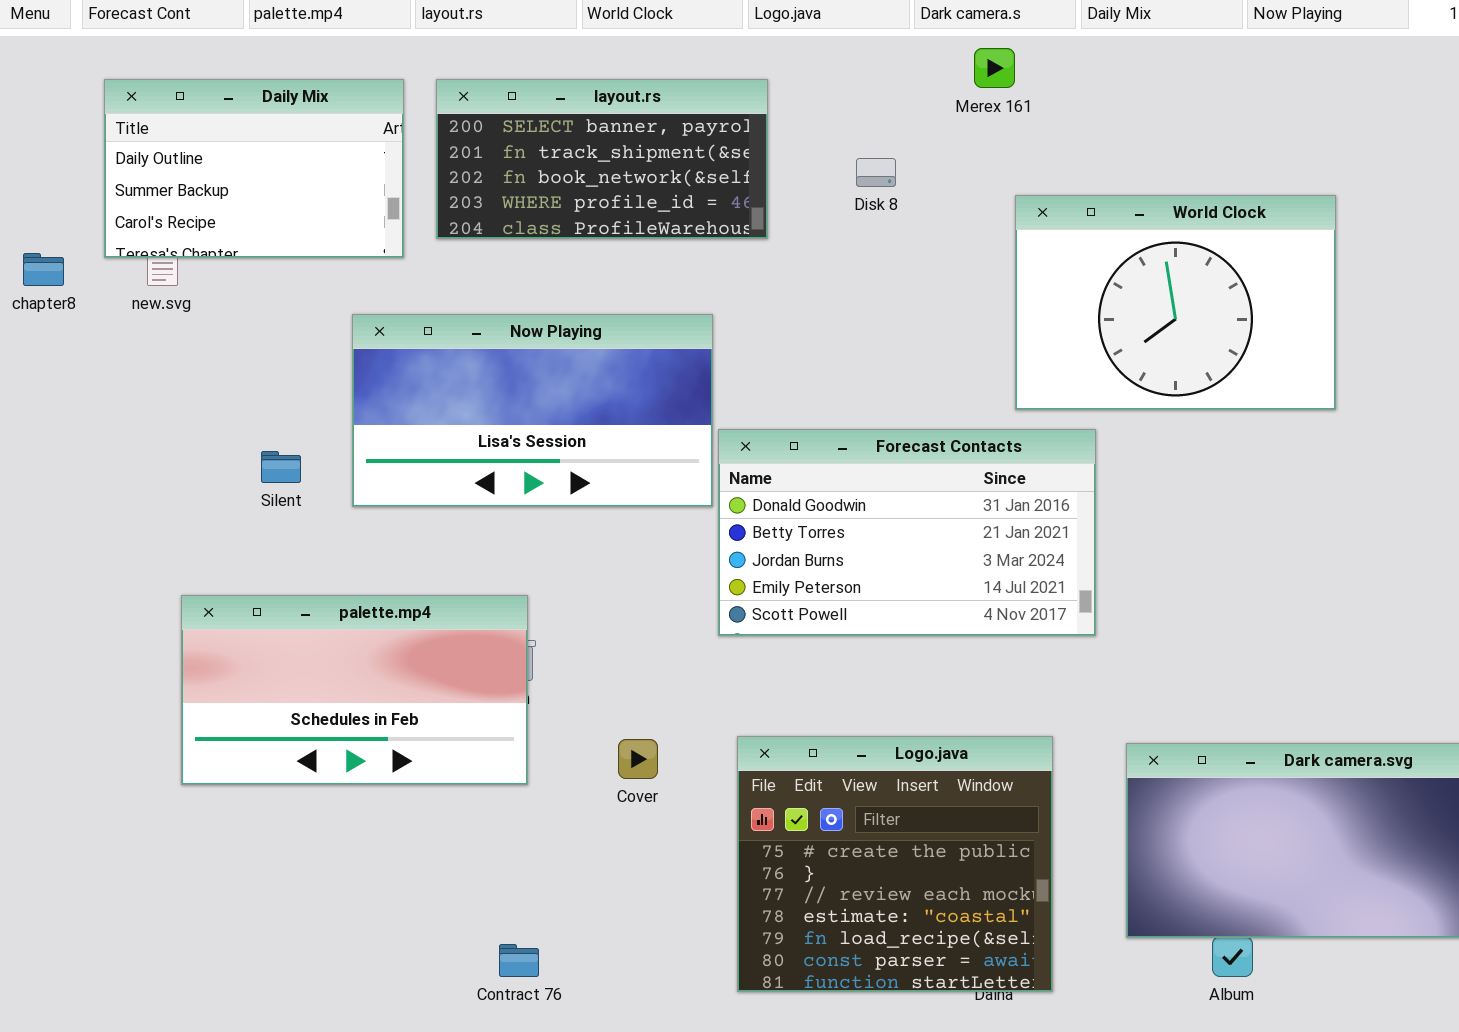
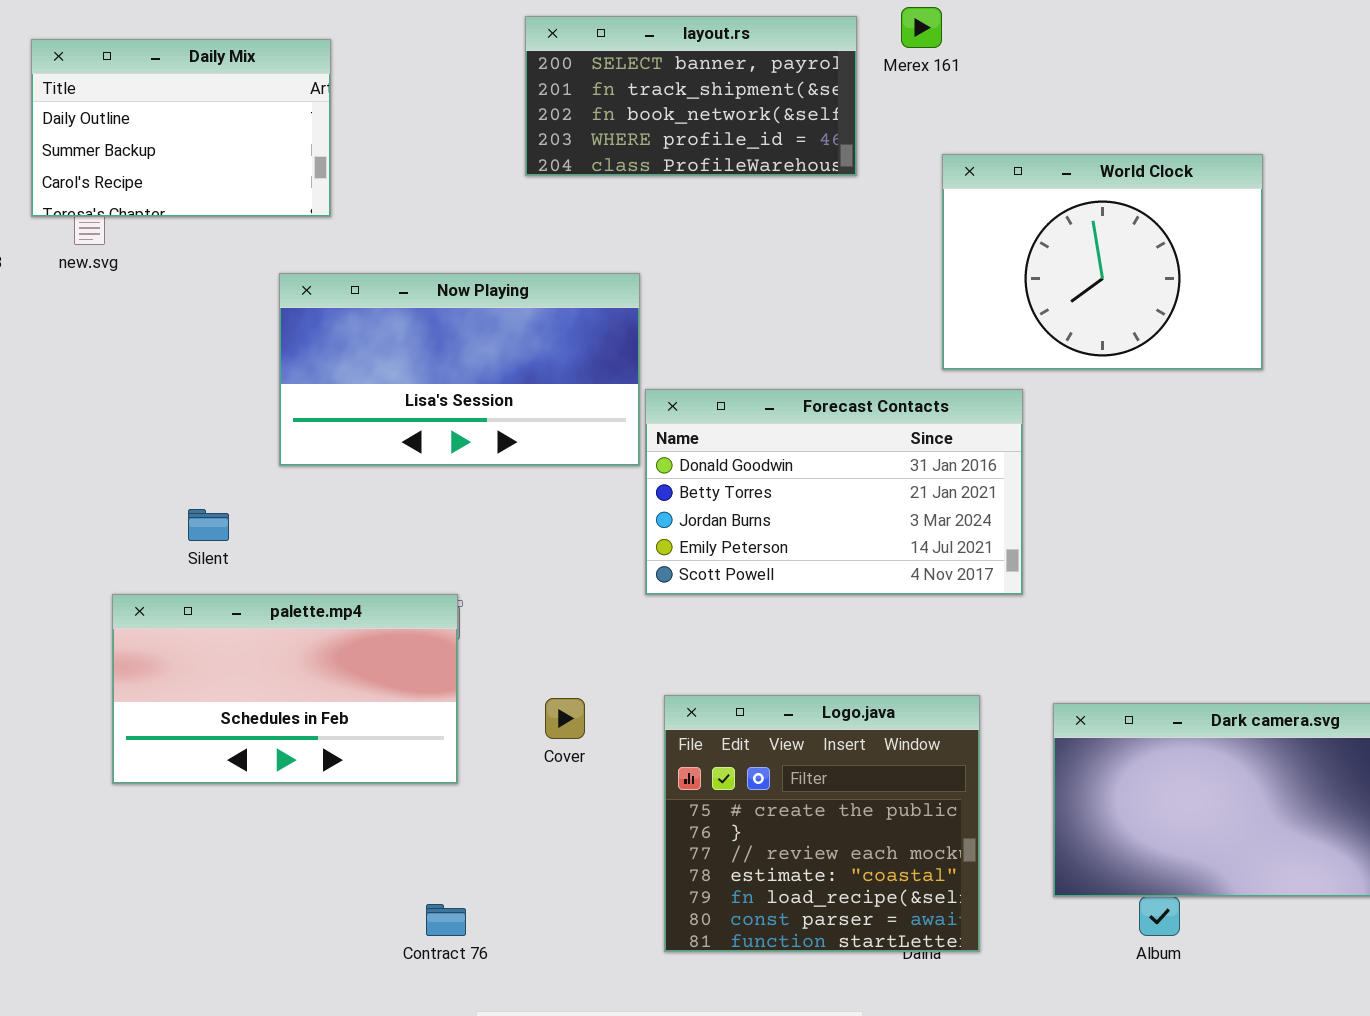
layout.rs: [436,79,768,239] -> [525,16,857,176], moved
Silent: [261,451,301,483] -> [188,509,229,541], moved
palette.mp4: [181,595,528,785] -> [112,594,458,784], moved

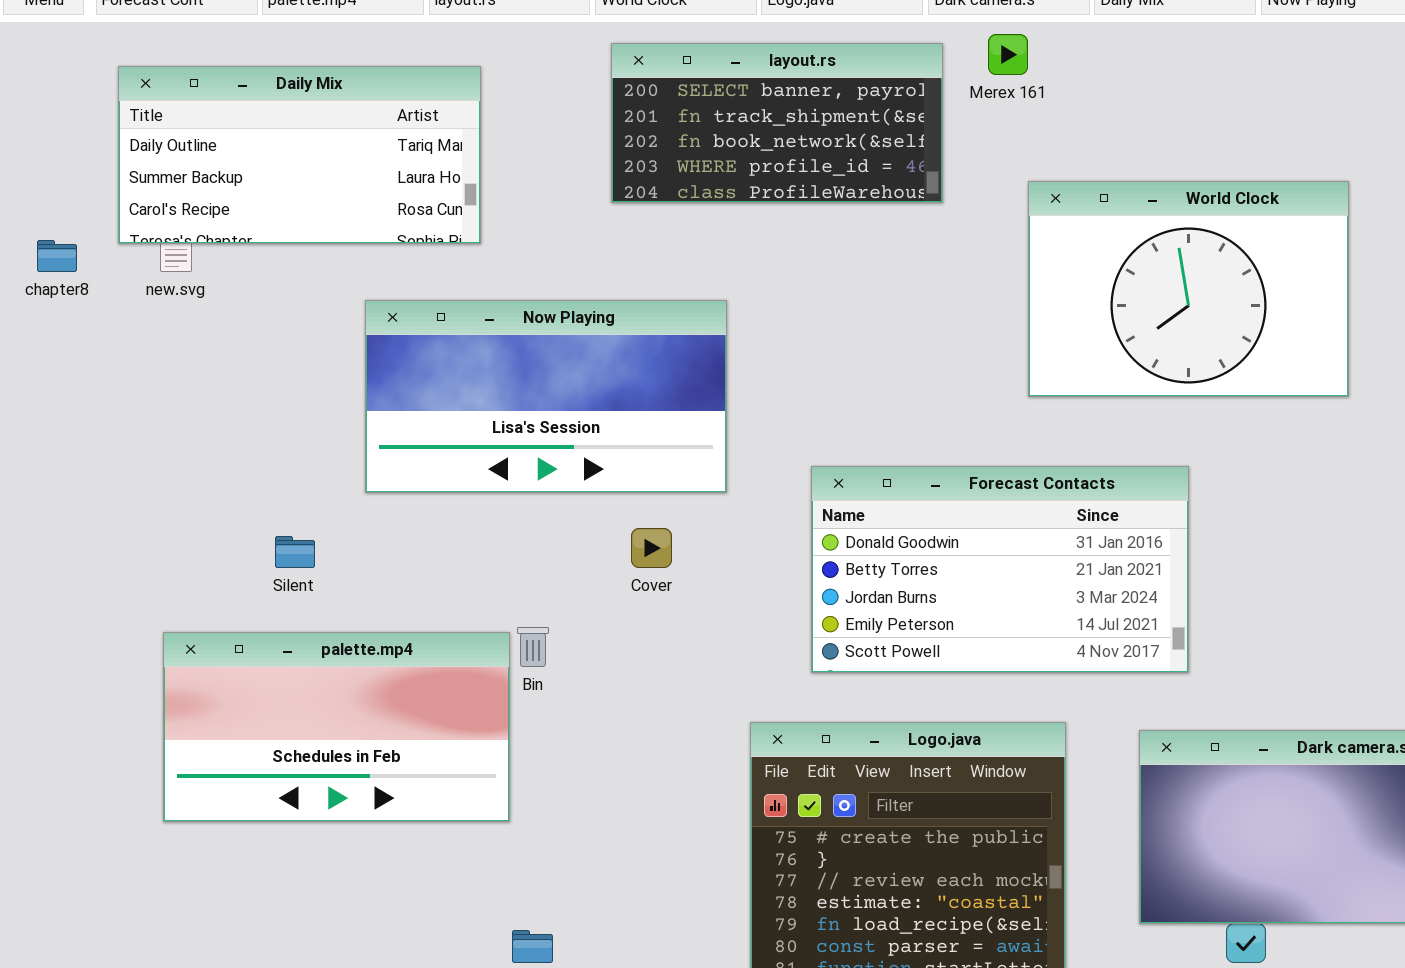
Daily Mix: [31,39,331,217] -> [118,66,481,244], resized
Forecast Contacts: [645,389,1023,595] -> [811,466,1189,673], moved
palette.mp4: [112,594,458,784] -> [163,632,510,822], moved
Cover: [545,698,585,739] -> [631,528,672,568], moved

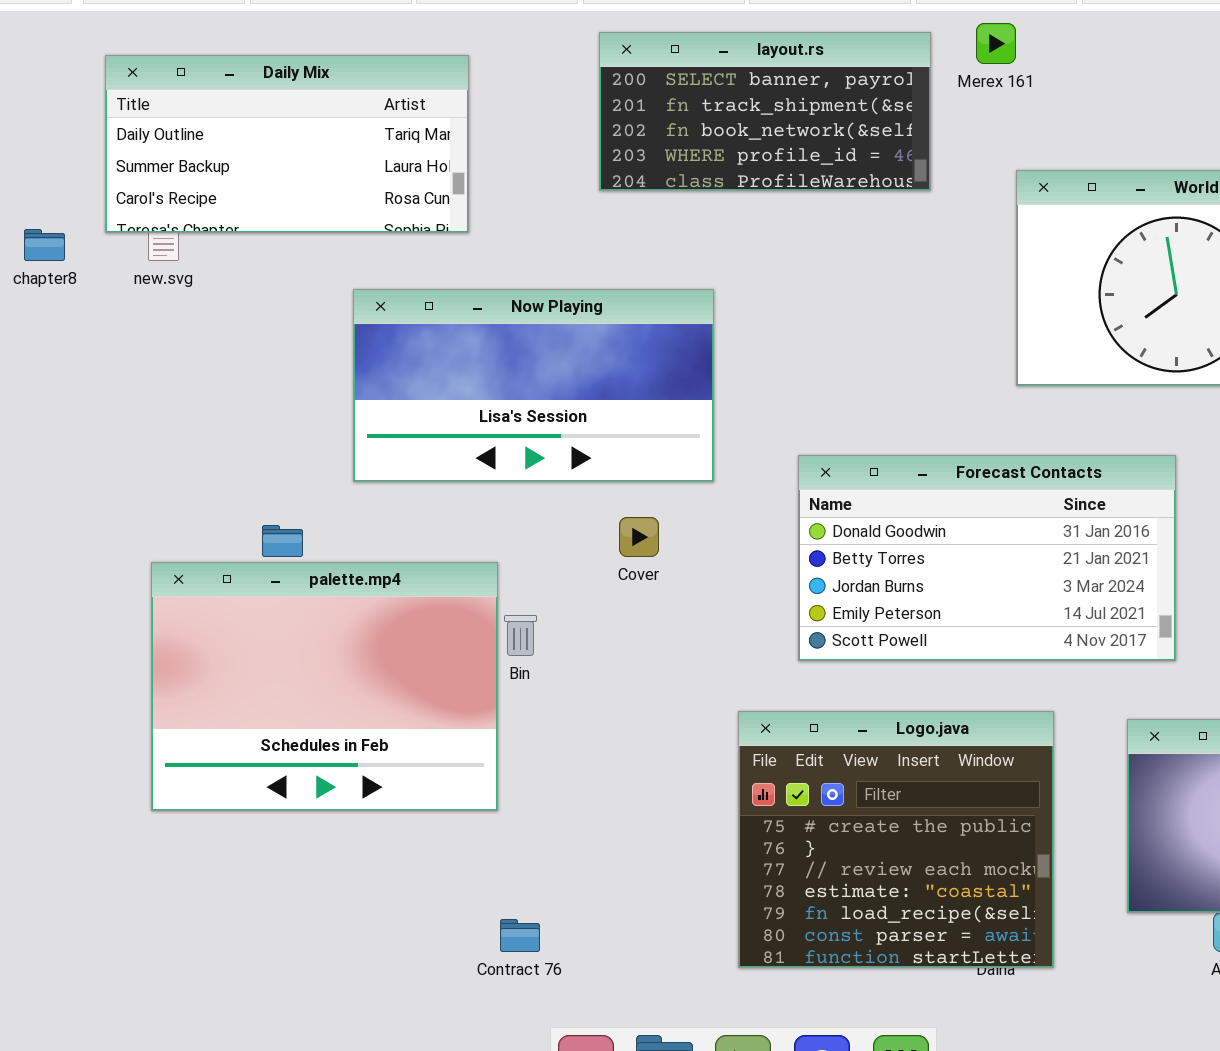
palette.mp4: [163,632,510,822] -> [151,562,498,811], resized

